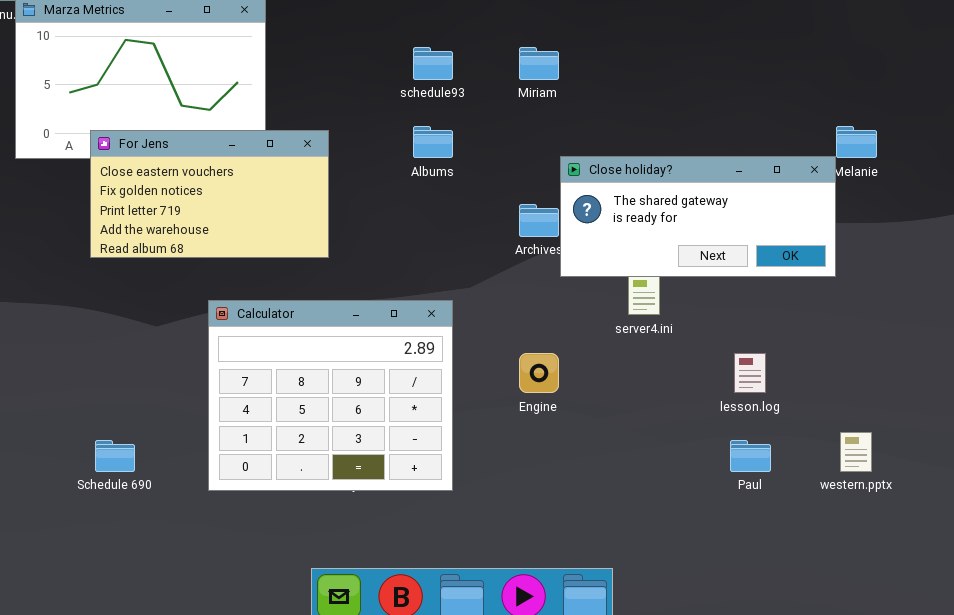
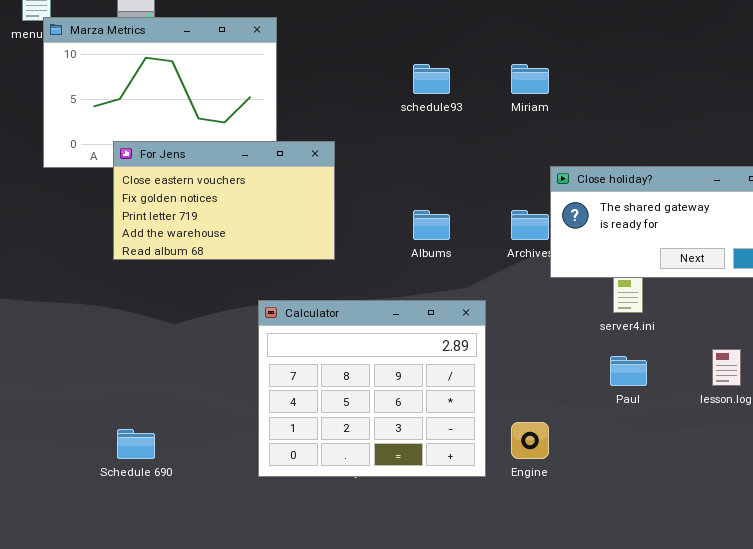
Albums: [413,126,453,158] -> [413,210,450,240], moved
Calculator: [208,300,453,491] -> [258,300,486,477], moved
Engine: [519,353,559,393] -> [511,422,549,459], moved
Paul: [730,440,771,472] -> [610,356,647,386], moved

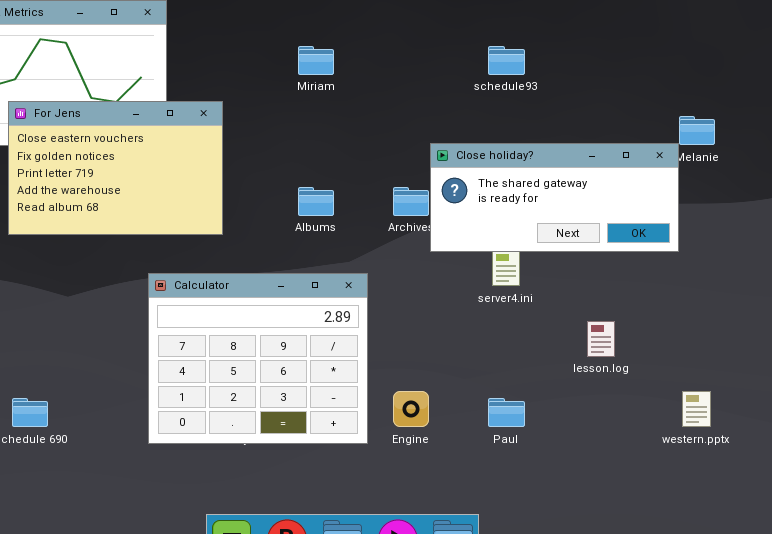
schedule93: [413,64,450,94] -> [488,46,525,75], moved
Miriam: [511,64,549,94] -> [298,46,334,75], moved
For Jens: [113,141,335,260] -> [8,101,223,235], resized
Paul: [610,356,647,386] -> [488,398,525,427], moved

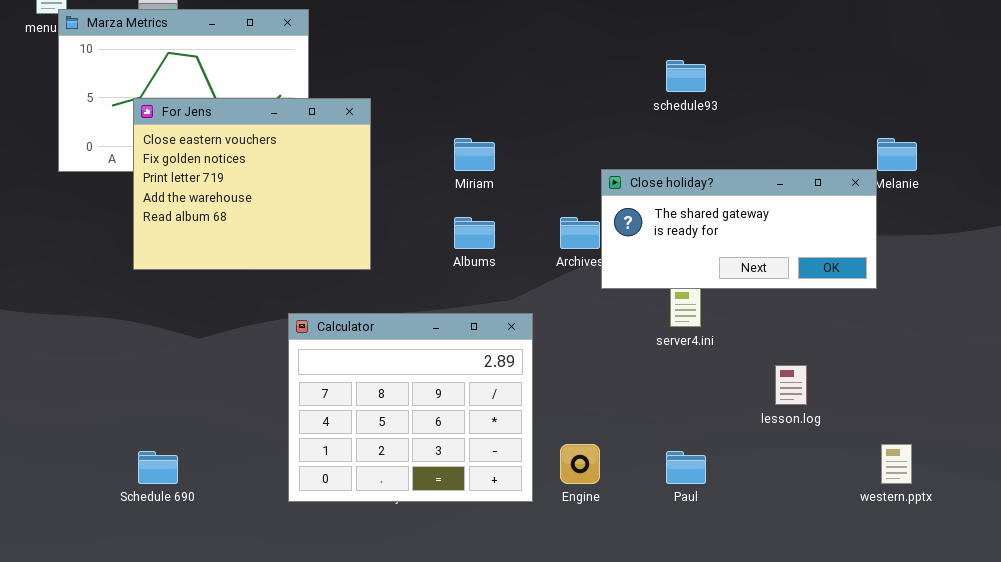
Miriam: [298,46,334,75] -> [454,138,495,171], moved
For Jens: [8,101,223,235] -> [133,98,371,270], resized

